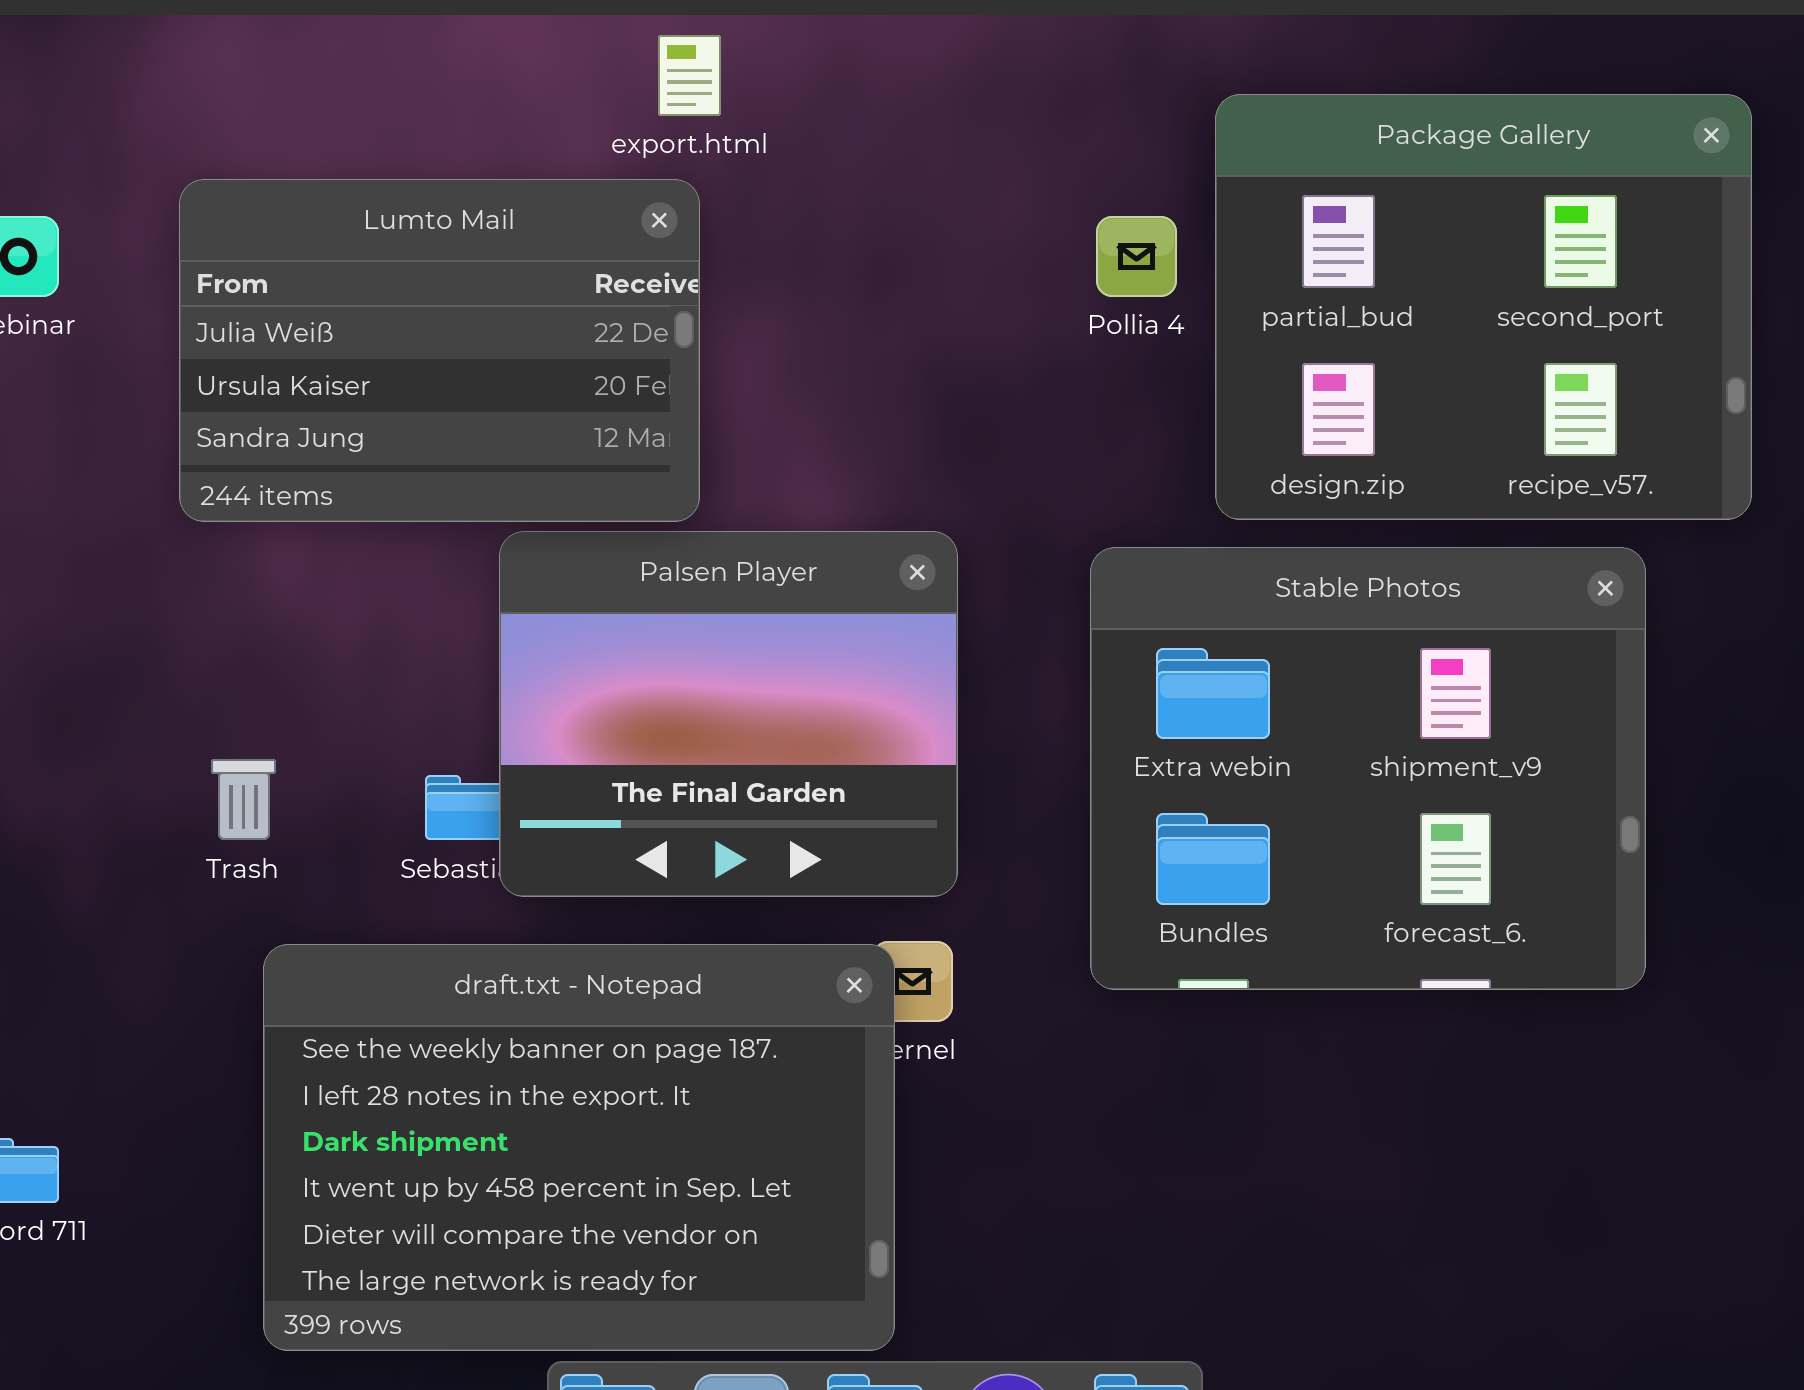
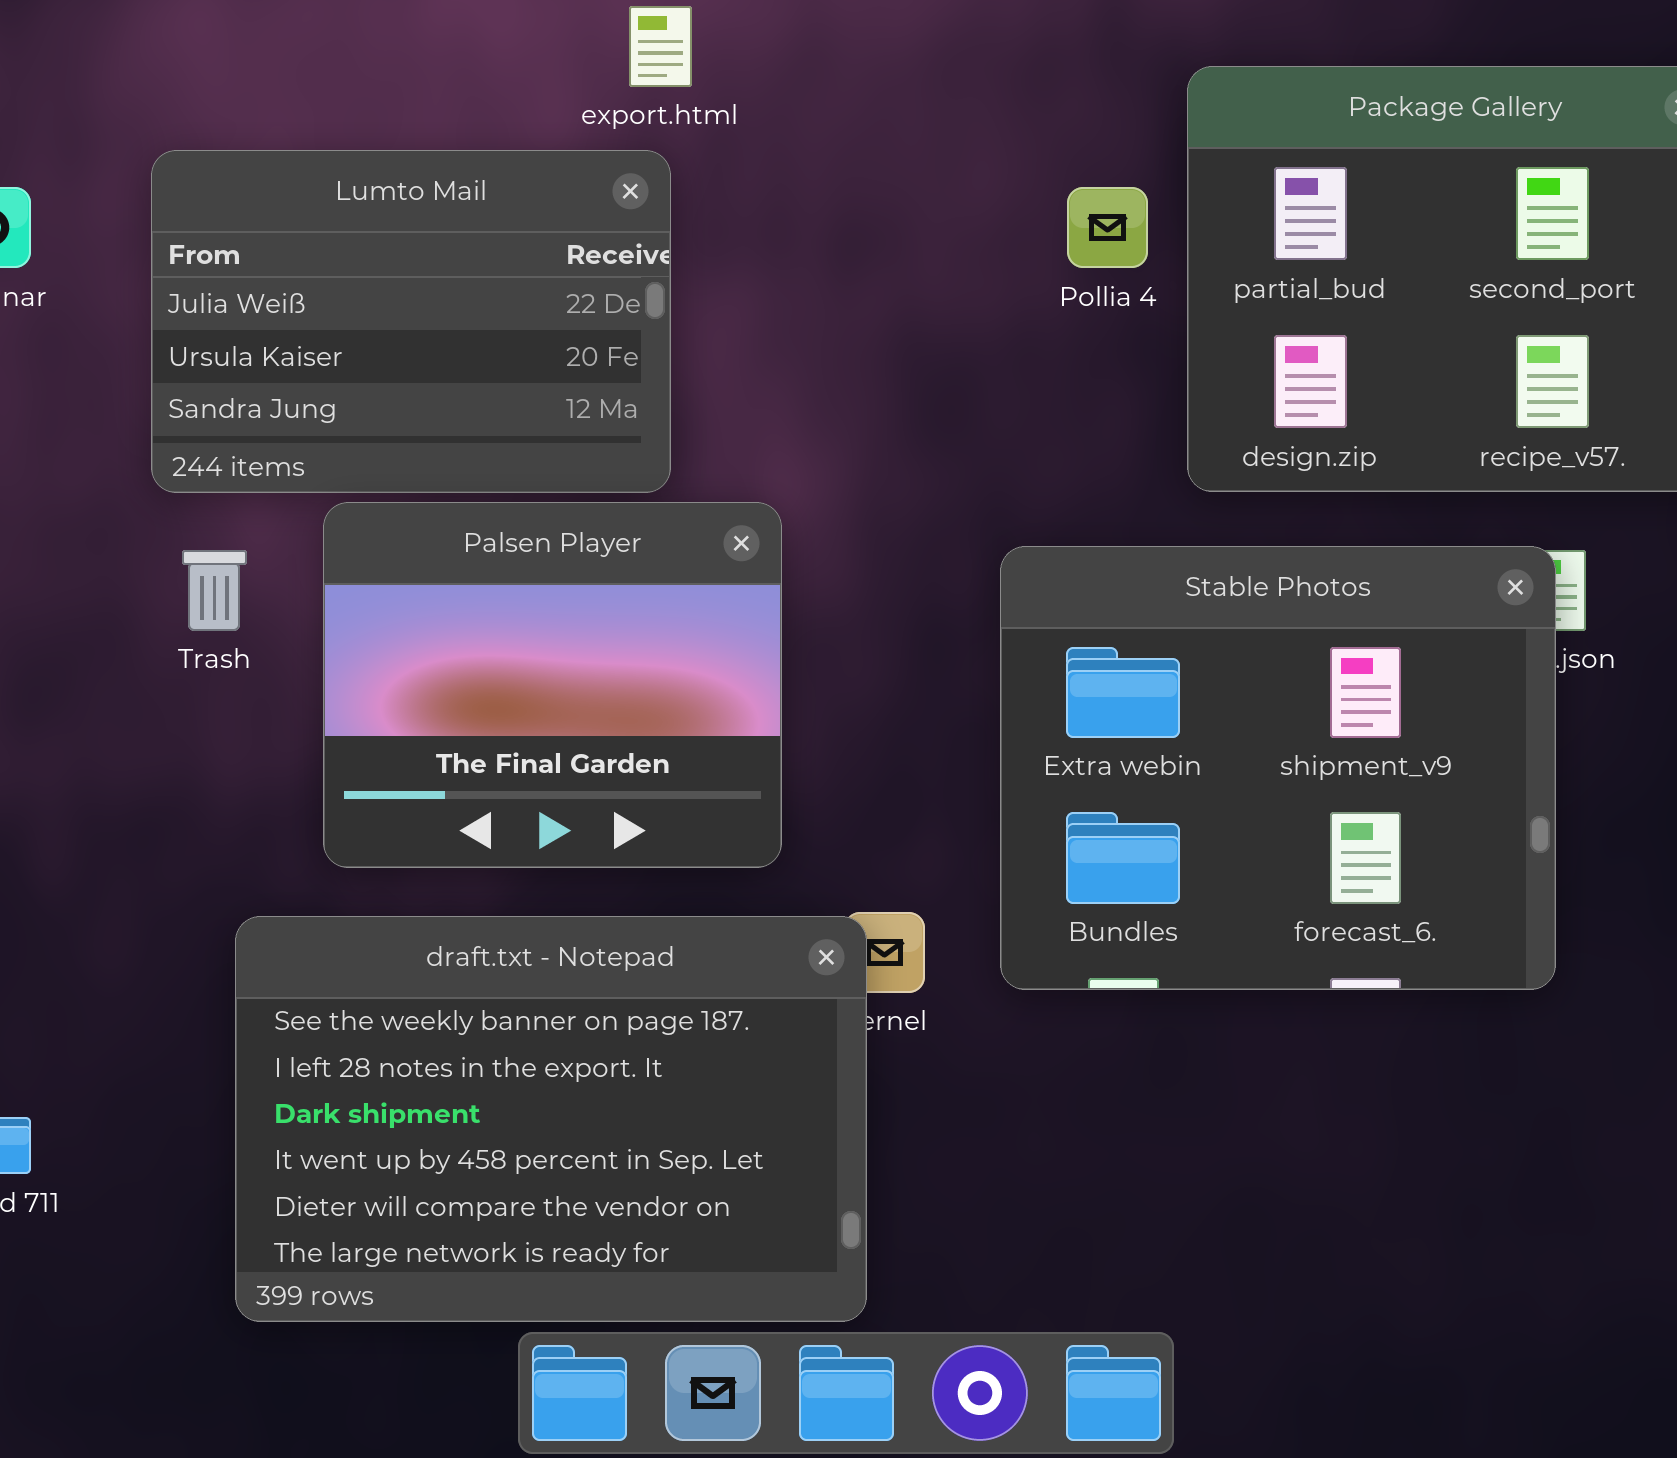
Palsen Player: [499,531,958,897] -> [323,502,782,868], moved
Stable Photos: [1090,547,1646,990] -> [1000,546,1556,990], moved
Trash: [211,759,276,840] -> [182,550,247,631], moved

